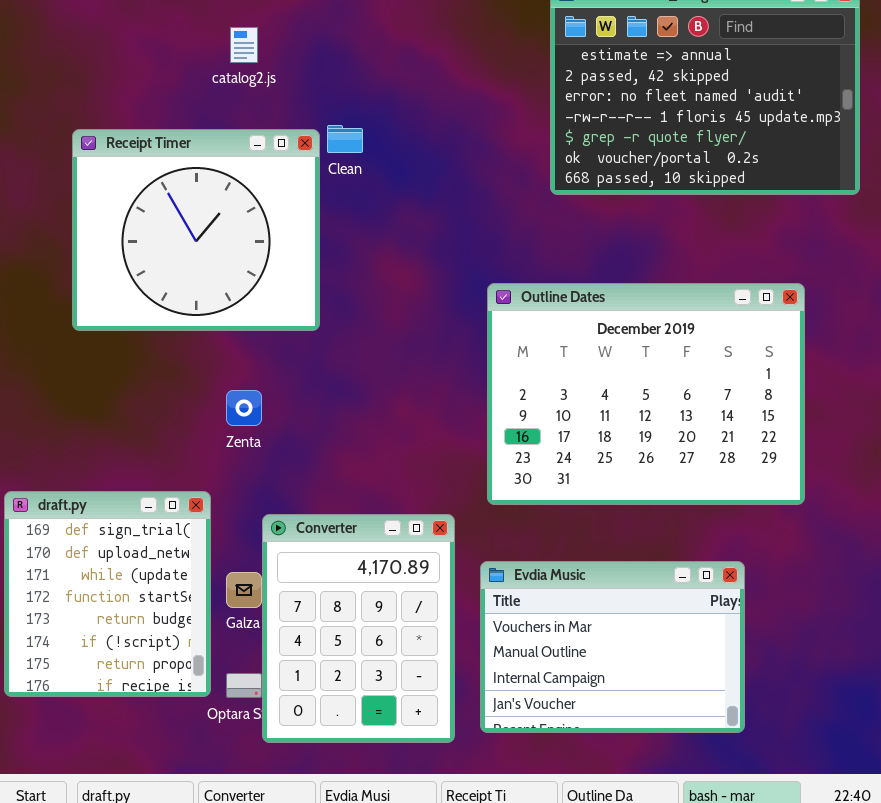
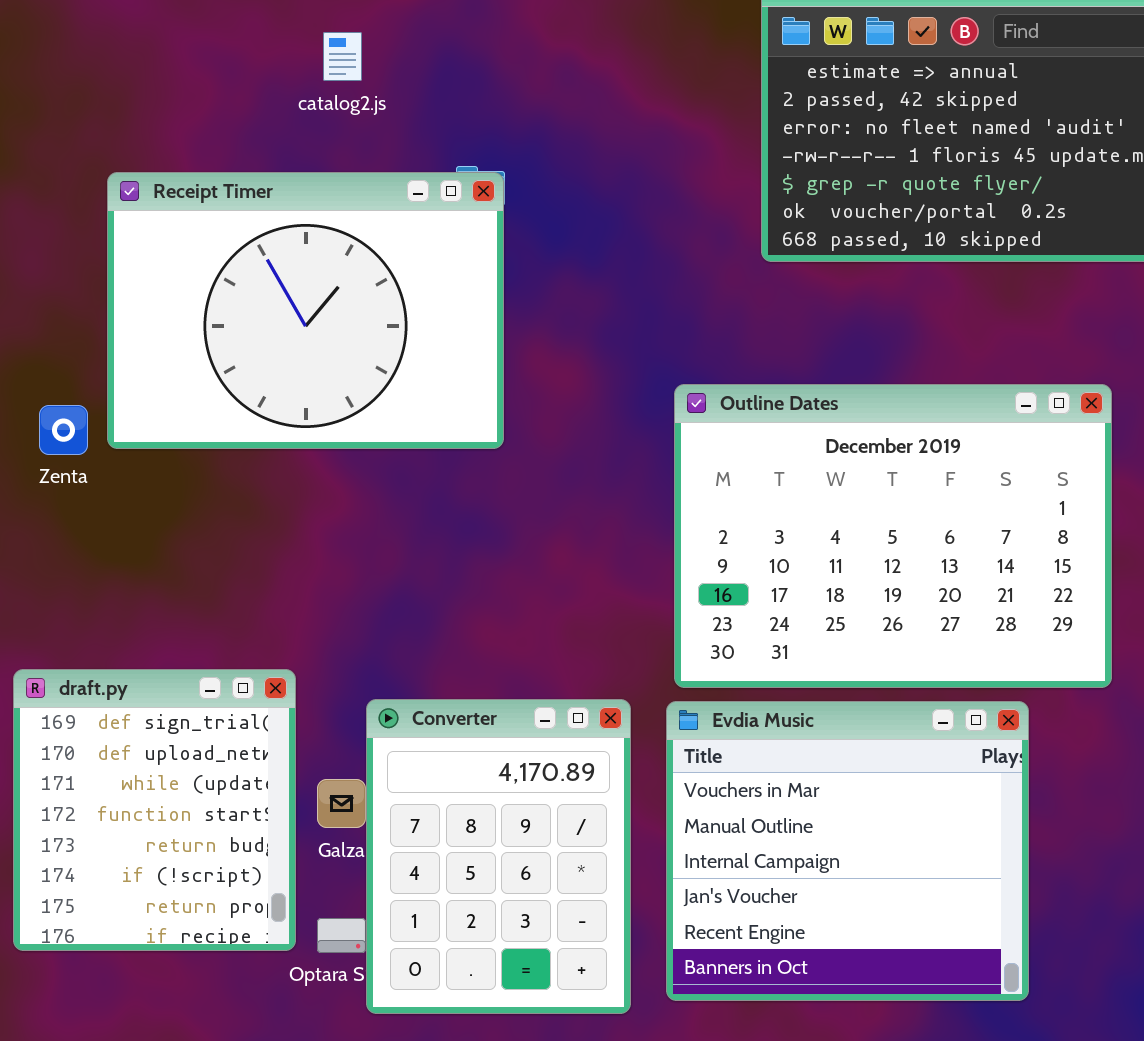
Receipt Timer: [72,129,320,331] -> [107,172,504,449], resized
Zenta: [226,390,262,426] -> [39,405,88,455], moved
Evdia Music: [480,561,745,733] -> [666,701,1029,1001], resized

